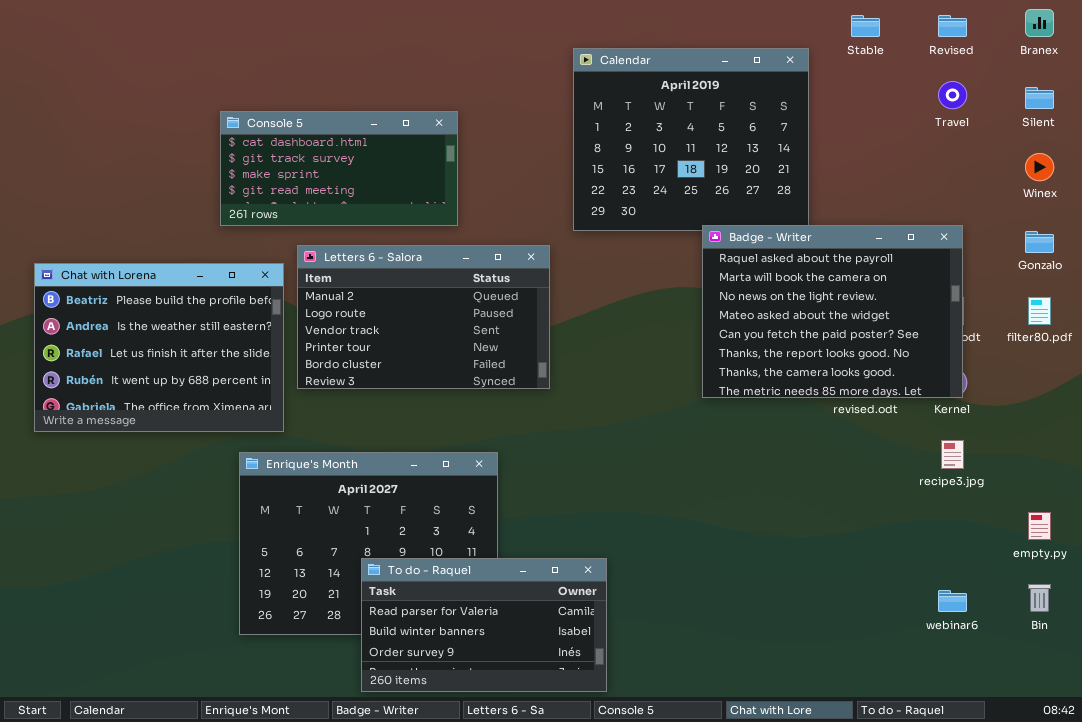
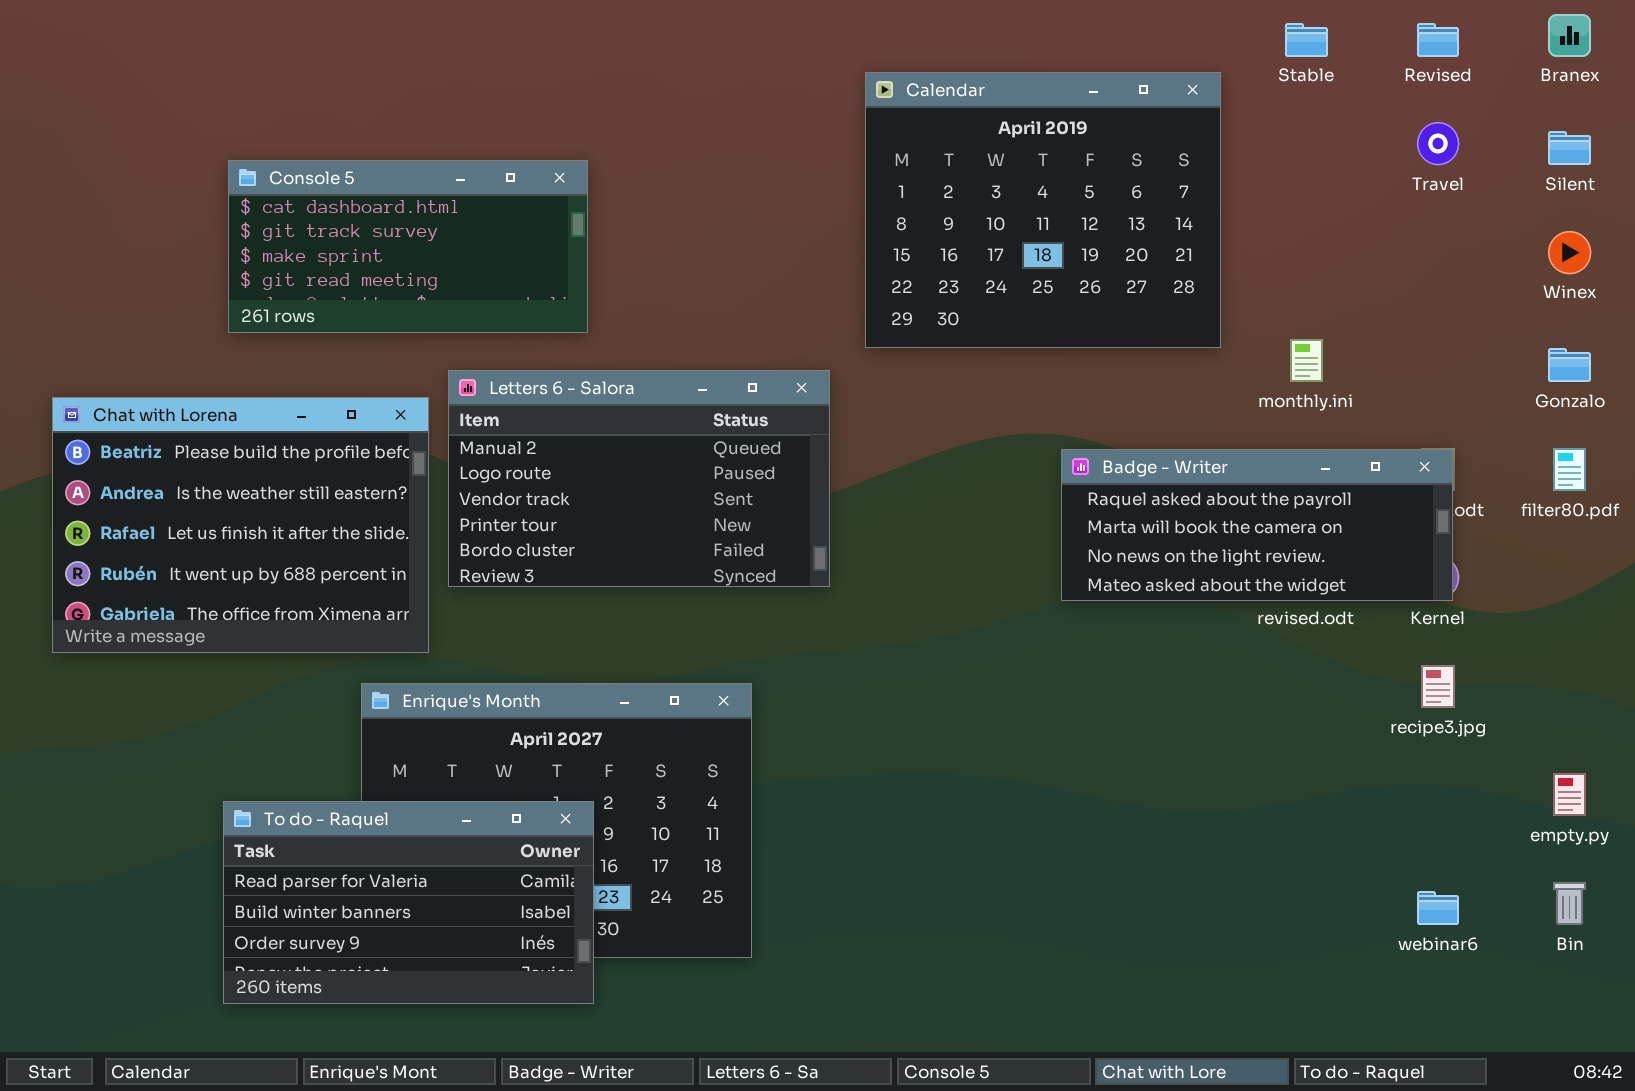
Console 5: [220,111,458,226] -> [228,160,588,333], moved
Badge - Writer: [702,225,963,398] -> [1061,449,1453,601], resized
To do - Raquel: [361,558,607,692] -> [223,801,594,1004], moved

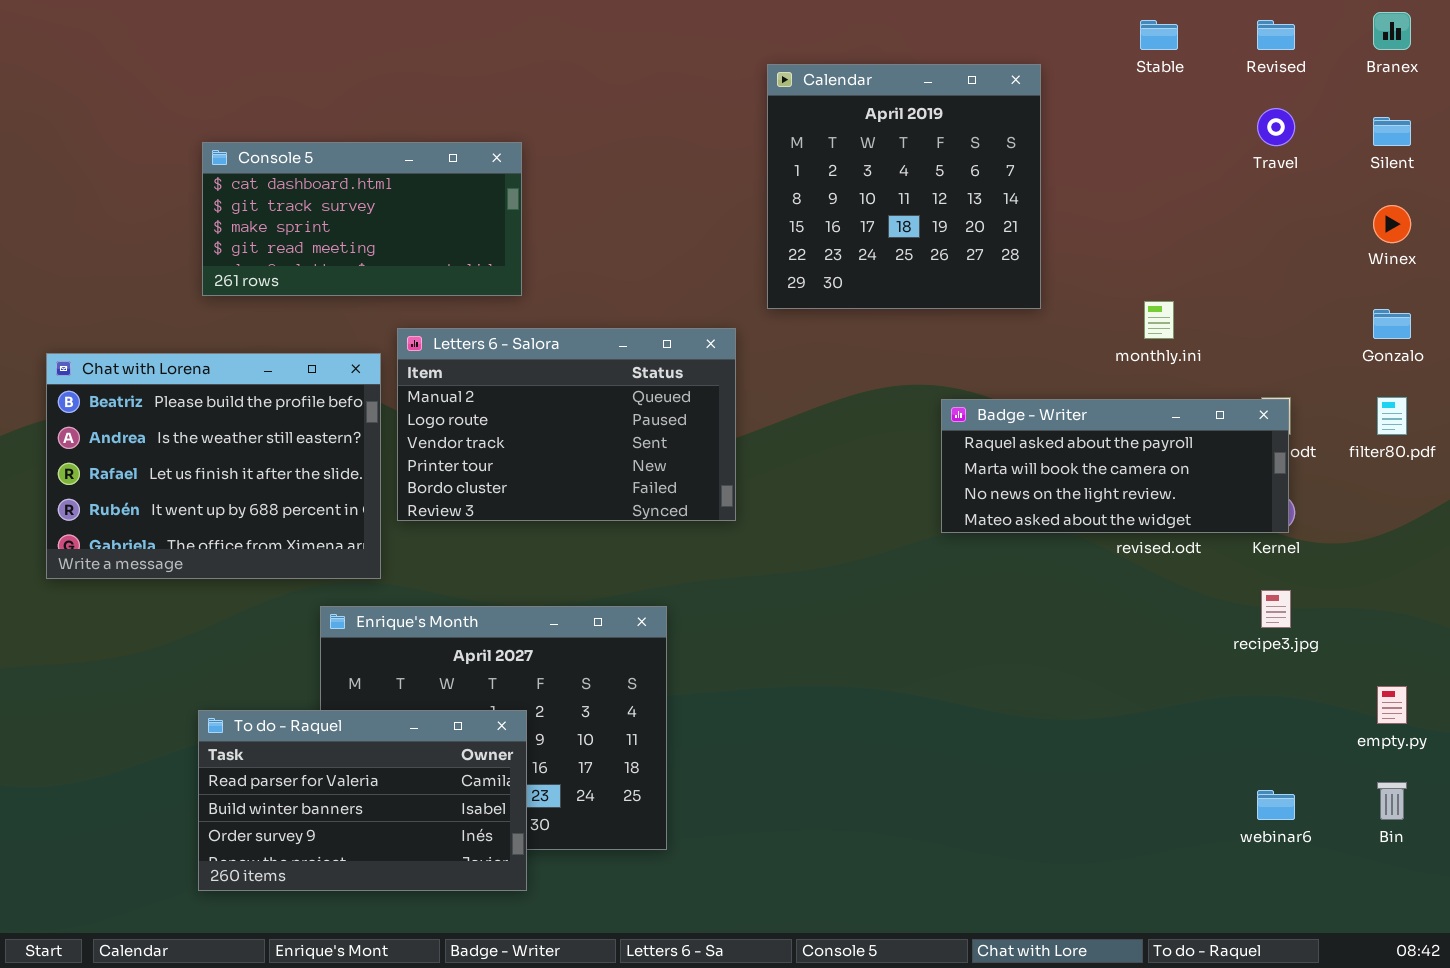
Calendar: [865,72,1221,348] -> [767,64,1041,309], resized

